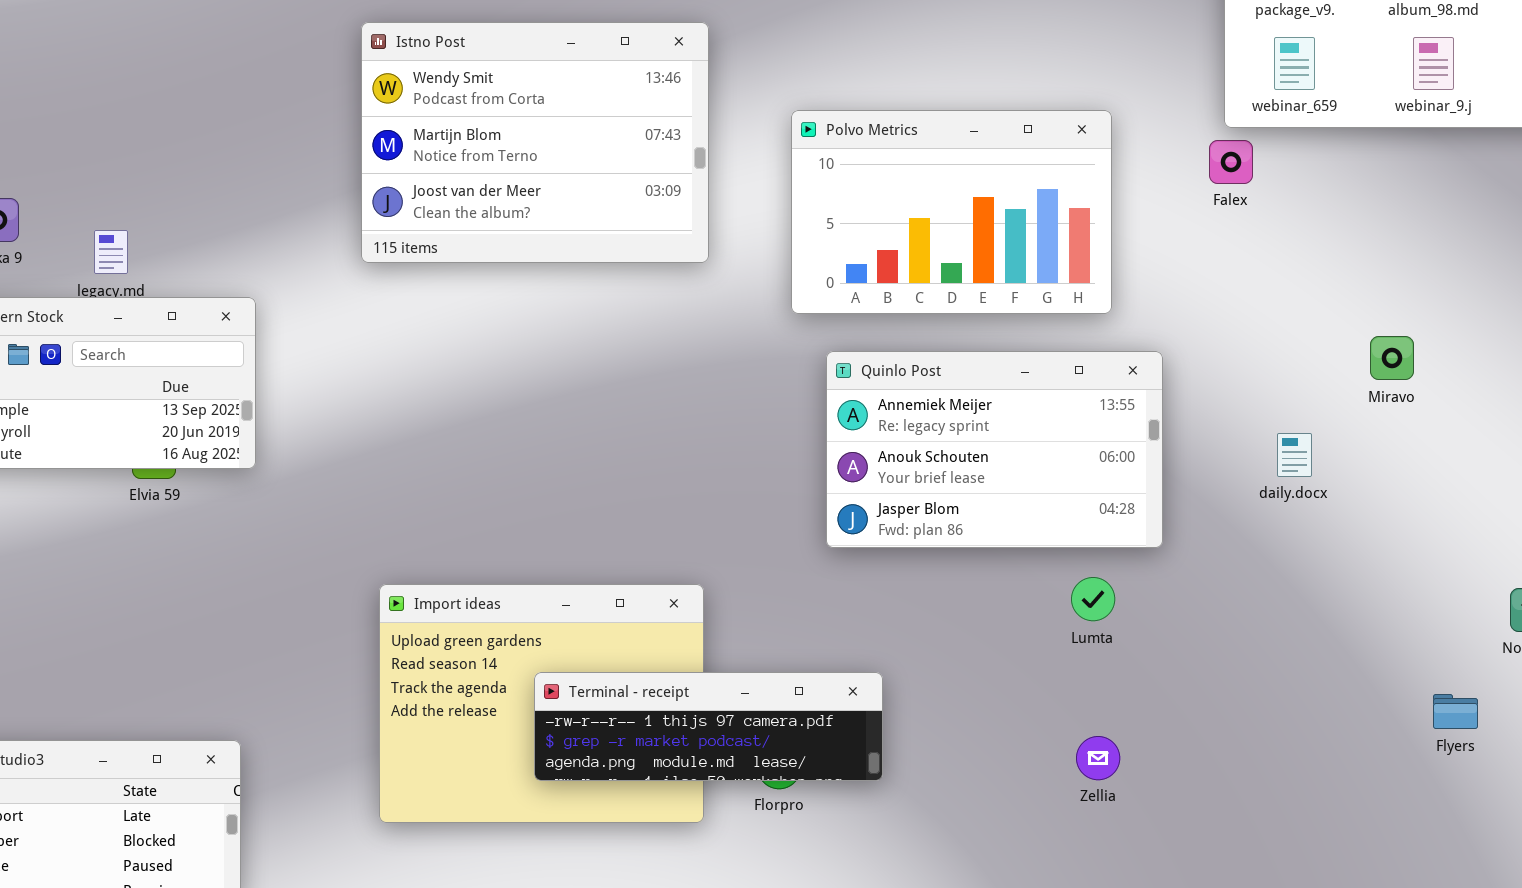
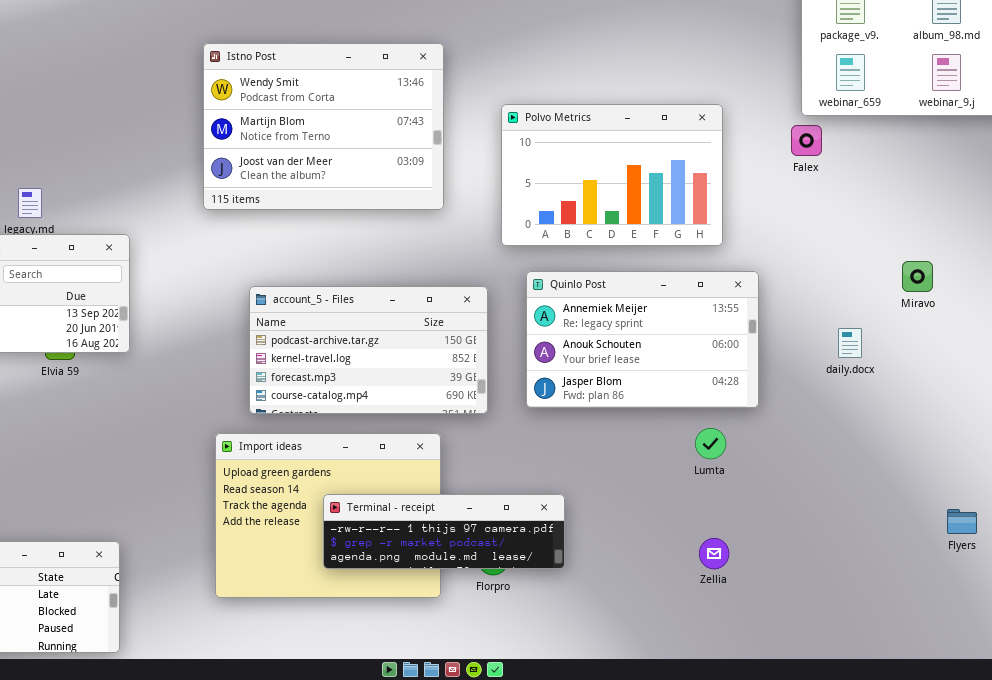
account_5 - Files: none -> [249,286,488,414], opened

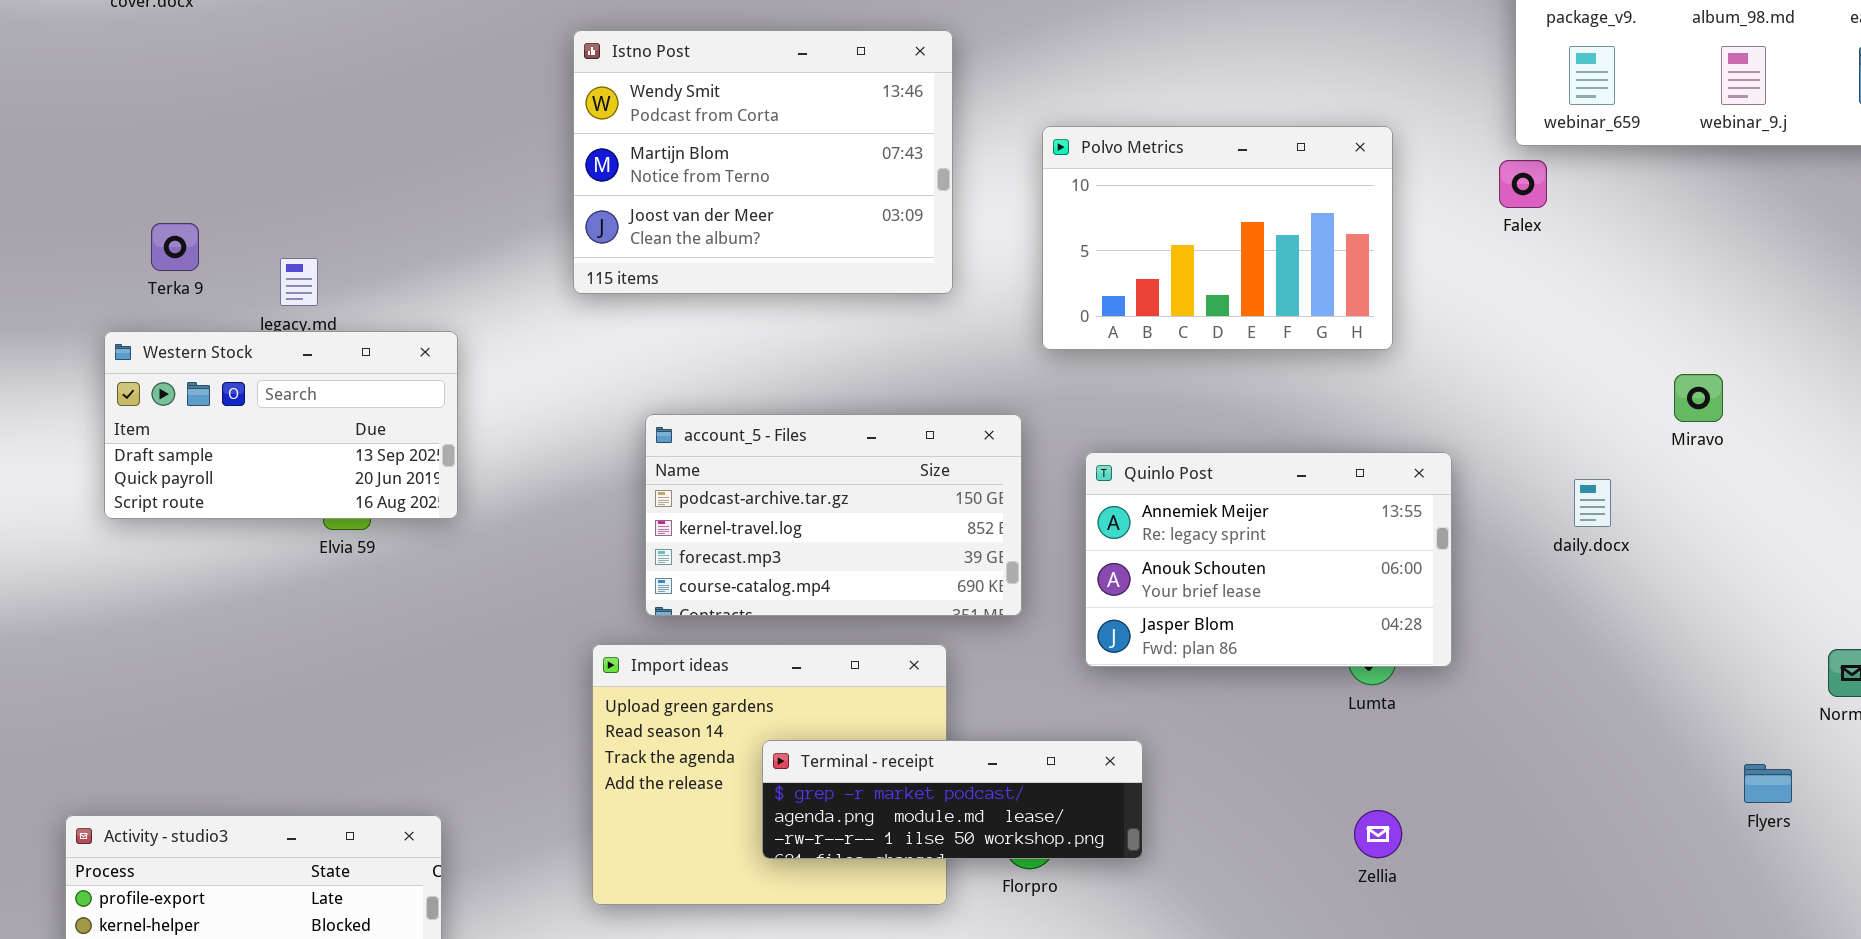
Quinlo Post: [526,271,759,408] -> [1085,452,1452,667], moved
Terminal - receipt: [323,494,565,569] -> [762,740,1143,859], scrolled down 1 row

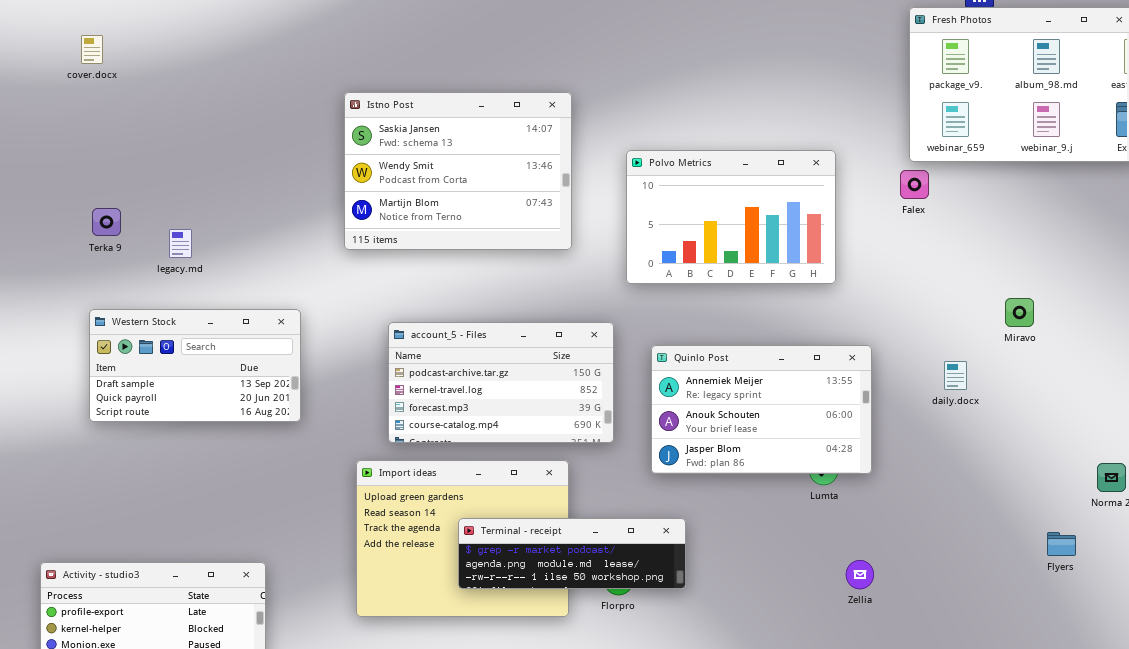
Istno Post: [573,30,953,294] -> [344,92,572,250], scrolled up 1 row
Western Stock: [104,331,458,519] -> [89,309,301,422], moved
Zellia: [1354,810,1402,858] -> [846,560,874,589], moved

